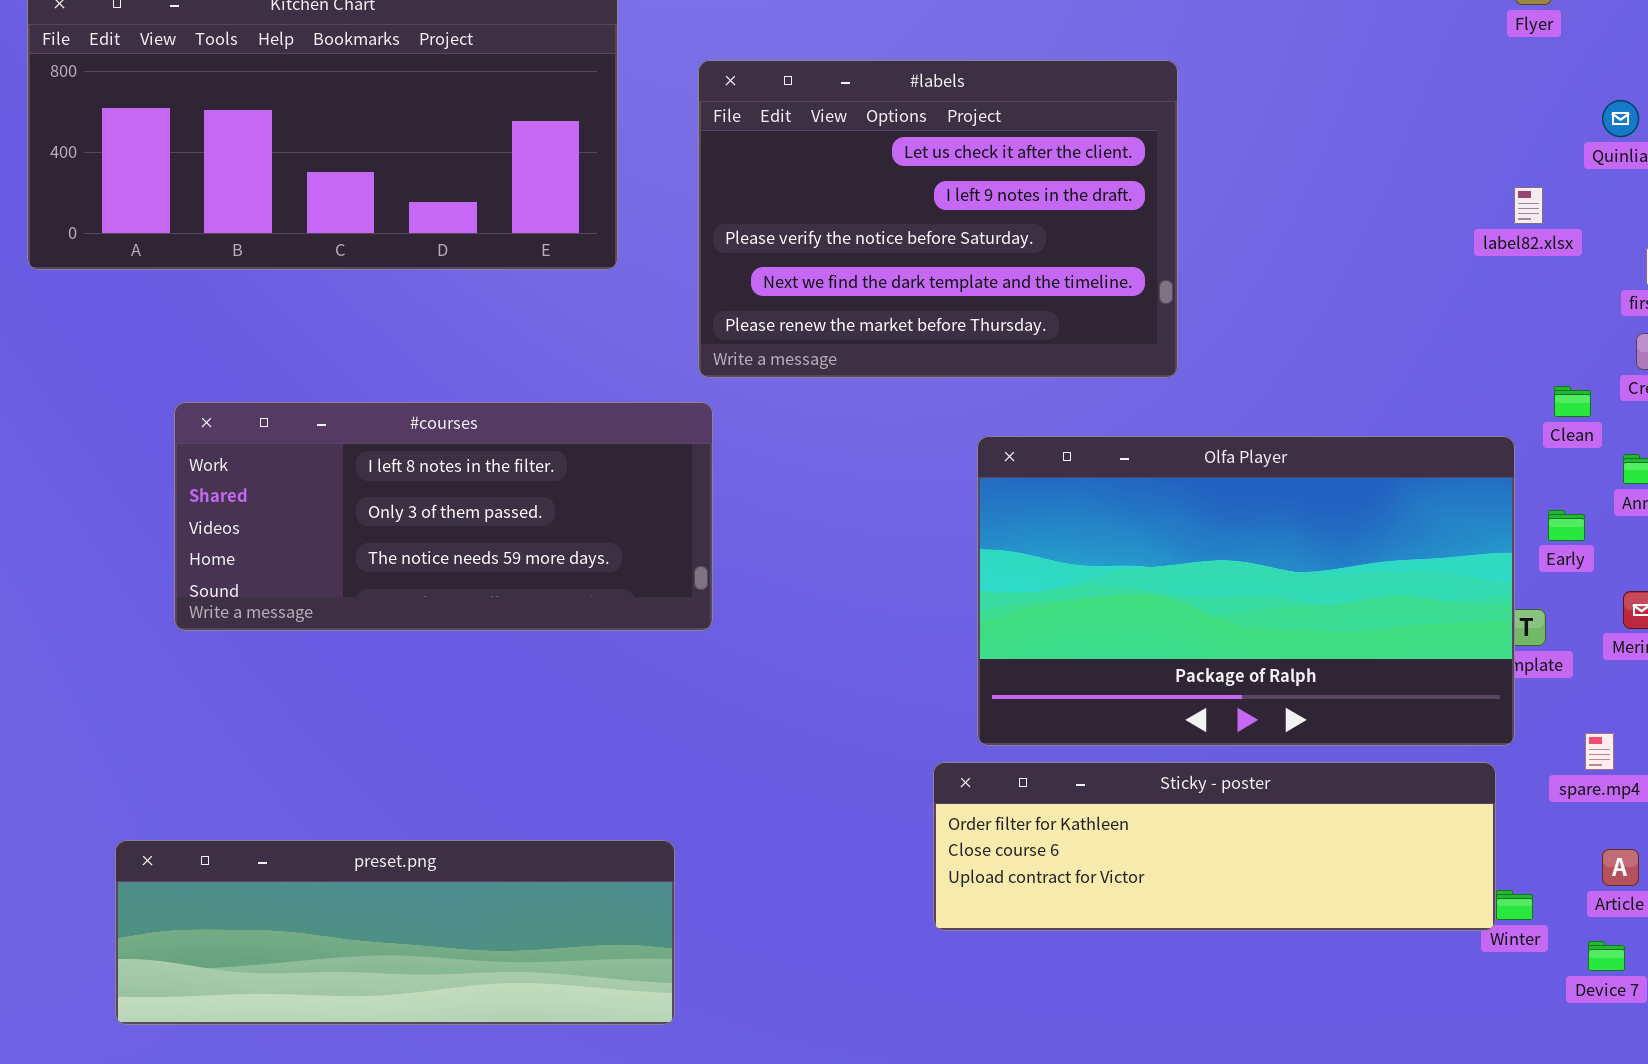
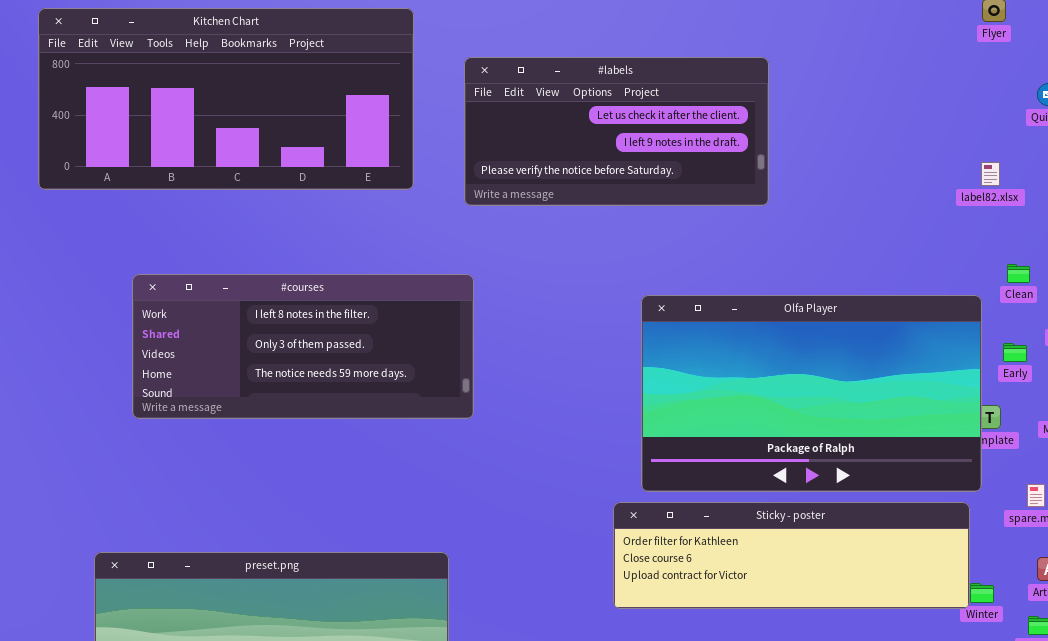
#labels: [698,60,1178,378] -> [464,57,769,206], resized
label82.xlsx: [1514,187,1543,224] -> [981,162,1000,186], moved

